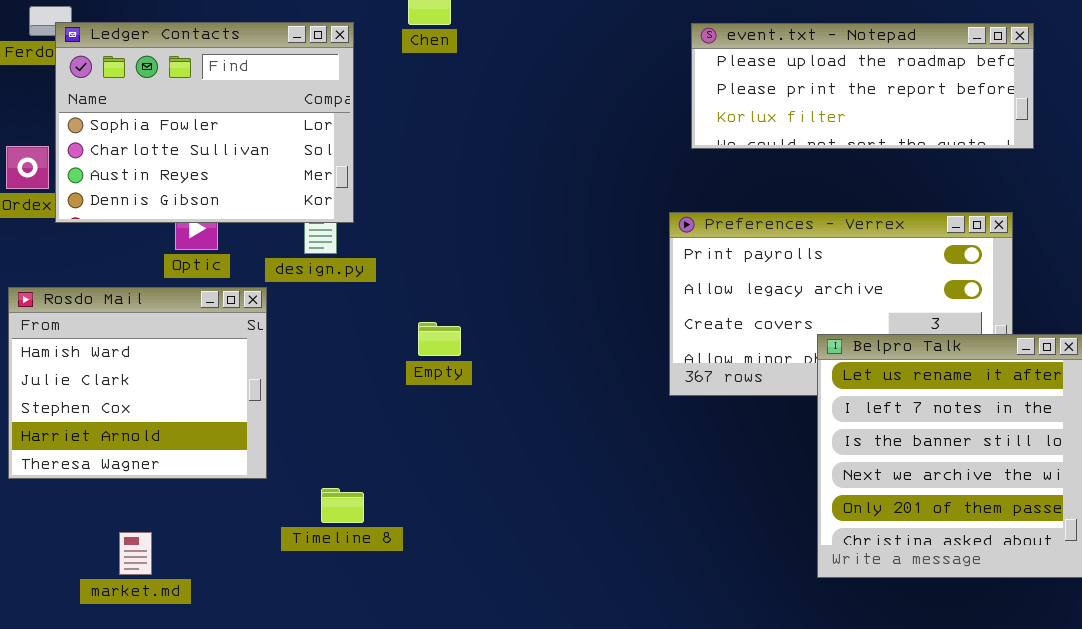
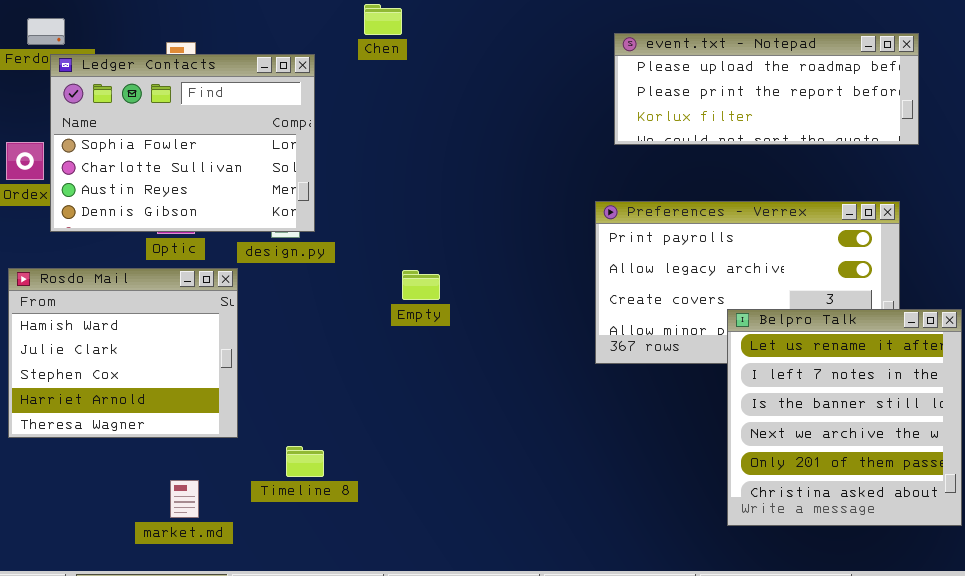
Ledger Contacts: [55,22,354,223] -> [50,54,315,232], moved
Empty: [418,322,461,356] -> [402,270,440,300], moved
market.md: [119,532,152,575] -> [170,480,199,518], moved

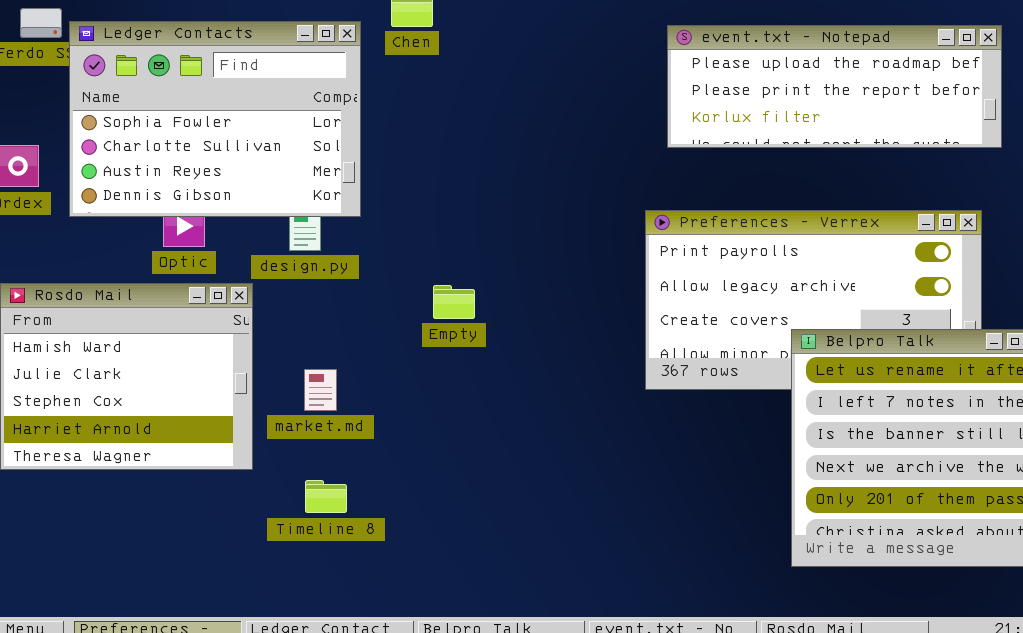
Ledger Contacts: [50,54,315,232] -> [69,21,361,217], moved
market.md: [170,480,199,518] -> [304,369,337,411], moved

